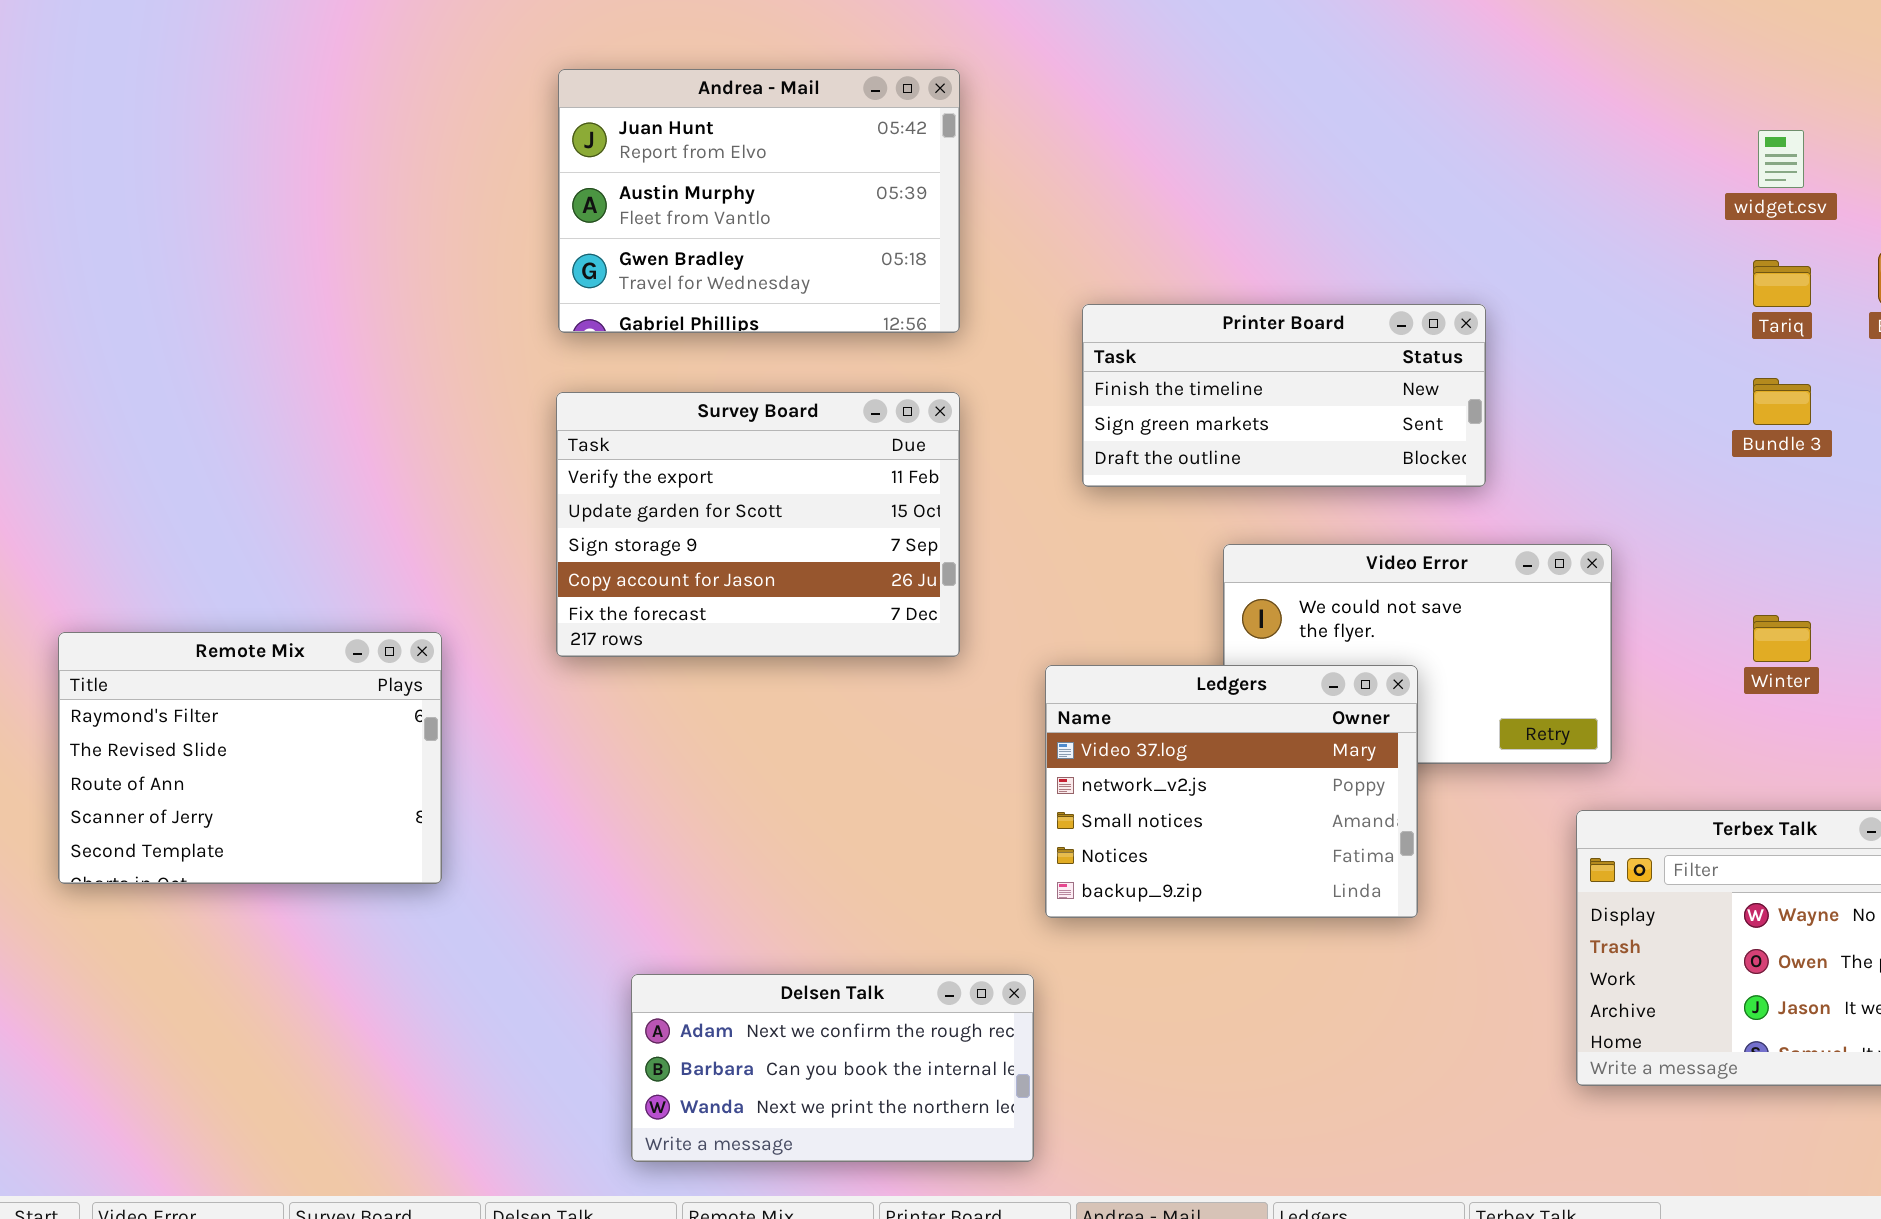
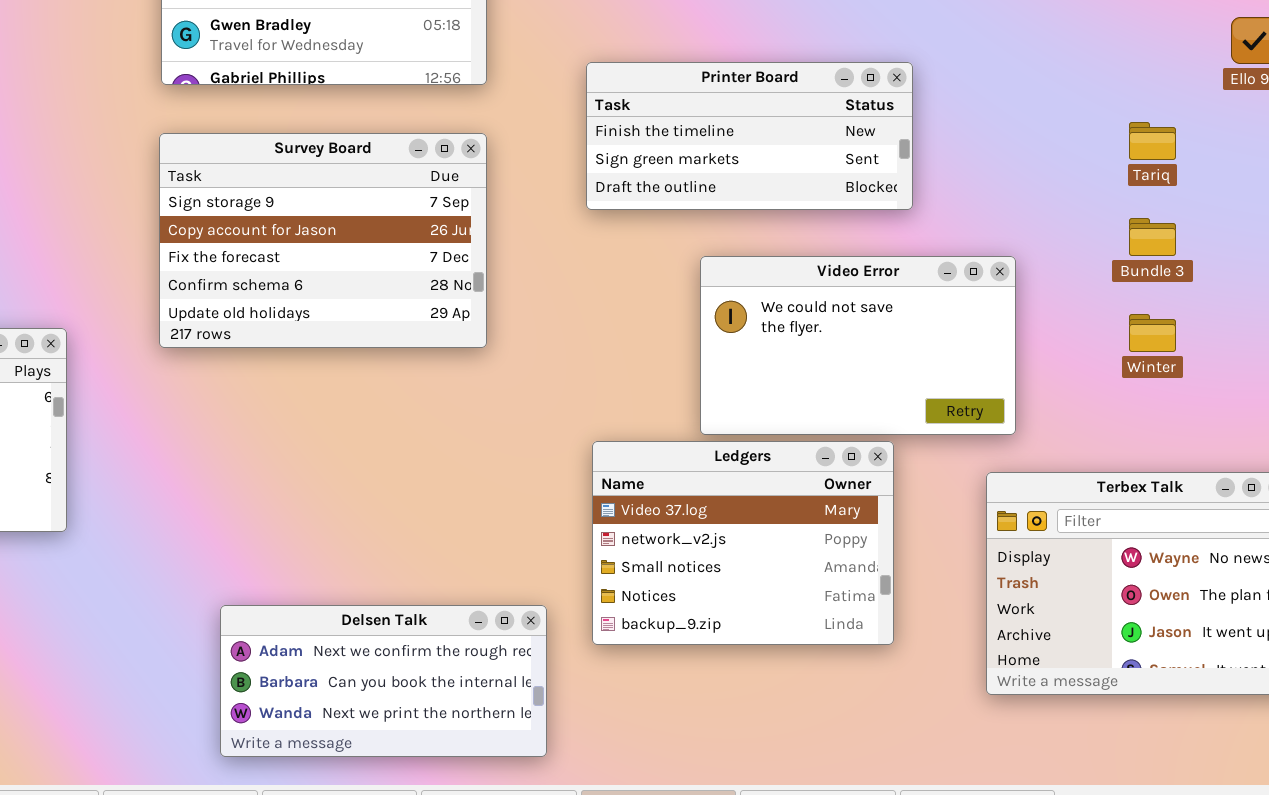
Tariq: [1753,260,1811,307] -> [1129,122,1176,160], moved
Bundle 3: [1753,378,1811,425] -> [1129,218,1176,256], moved
Survey Board: [556,392,960,657] -> [159,133,487,348], scrolled down 2 rows
Ledgers: [1045,665,1418,918] -> [592,441,894,645], moved

